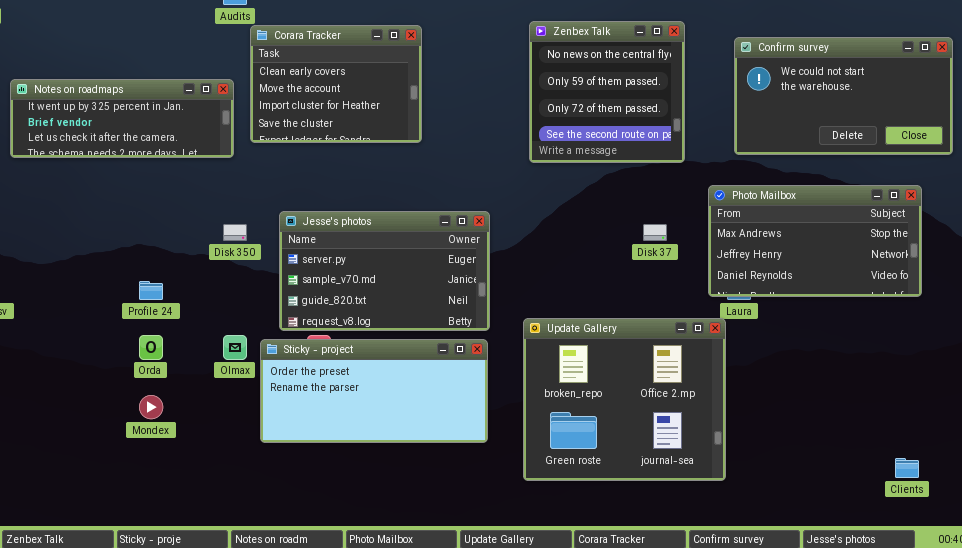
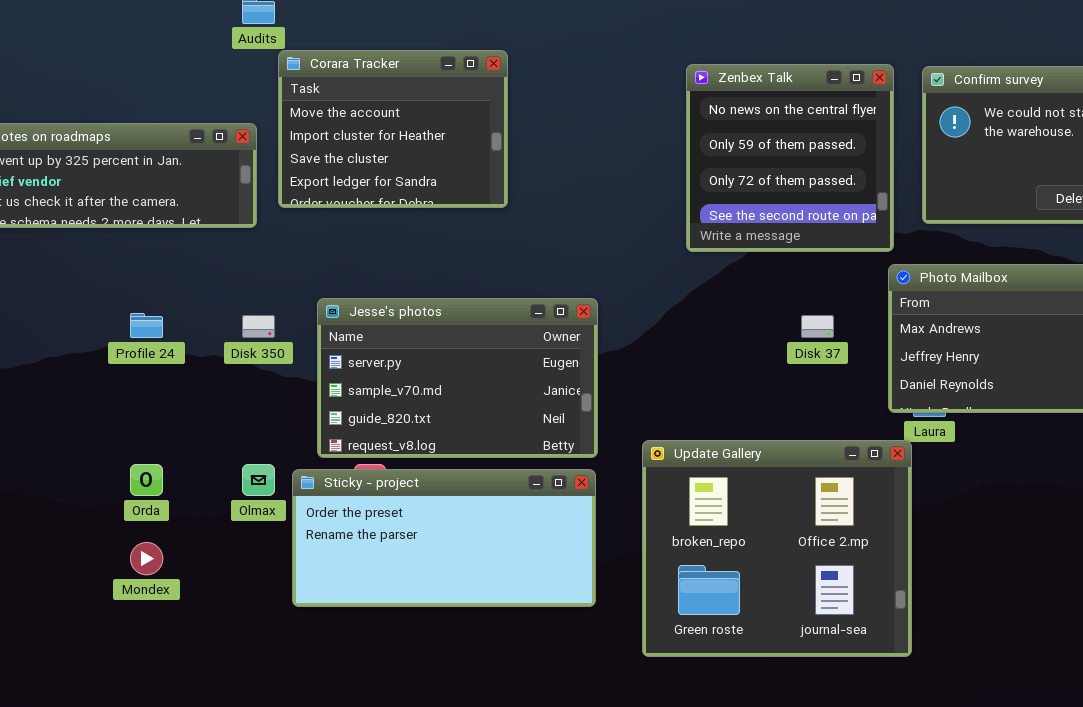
Zenbex Talk: [529,21,685,163] -> [686,64,894,252], moved
Corara Tracker: [250,25,422,143] -> [278,50,508,208], scrolled down 1 row
Profile 24: [139,281,163,300] -> [130,313,163,338], moved

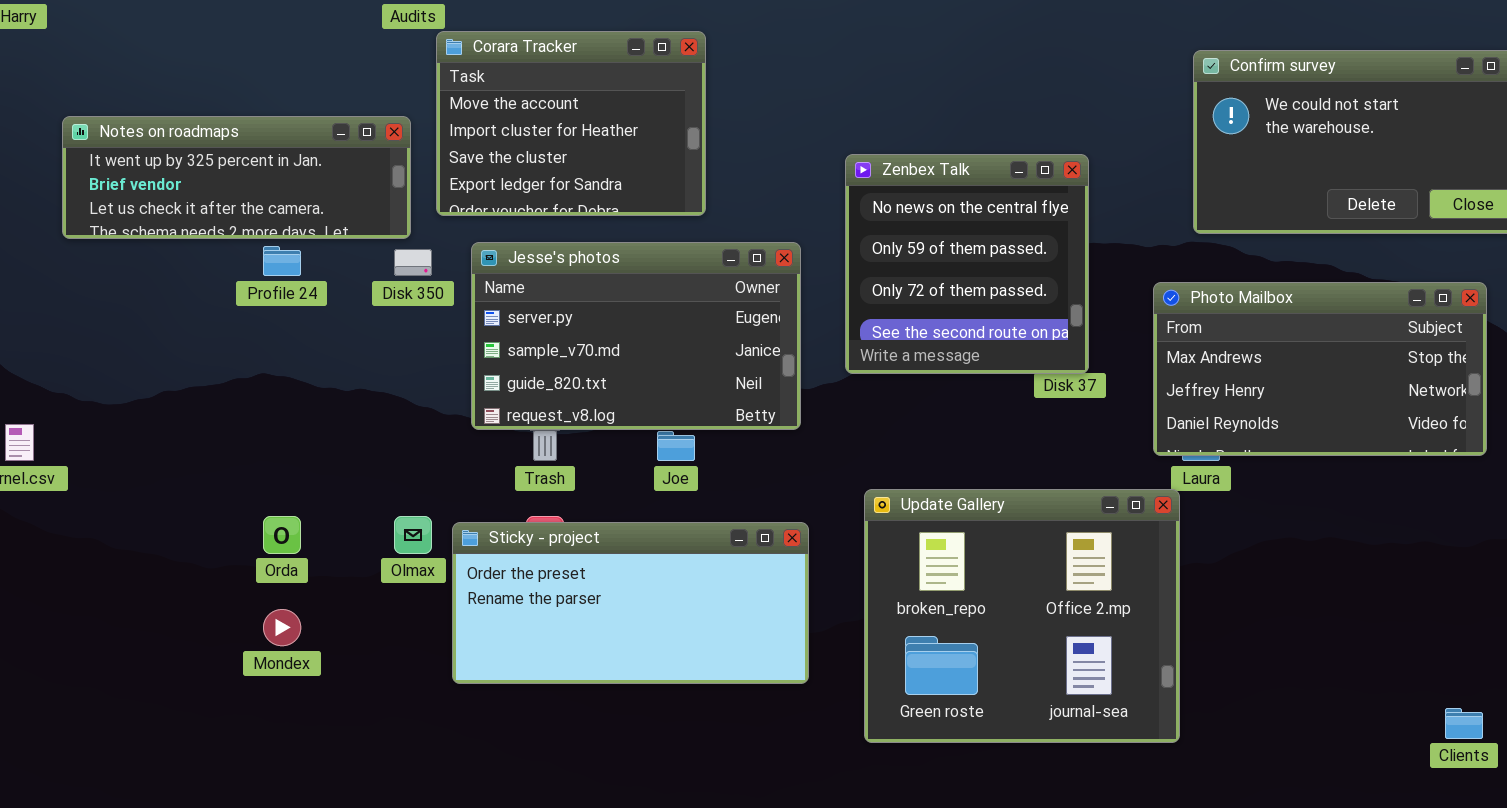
Zenbex Talk: [686,64,894,252] -> [845,154,1089,374], moved
Jesse's photos: [317,298,598,458] -> [471,242,801,430], moved
Profile 24: [130,313,163,338] -> [263,246,301,276], moved
Disk 350: [242,315,275,338] -> [394,249,432,276], moved

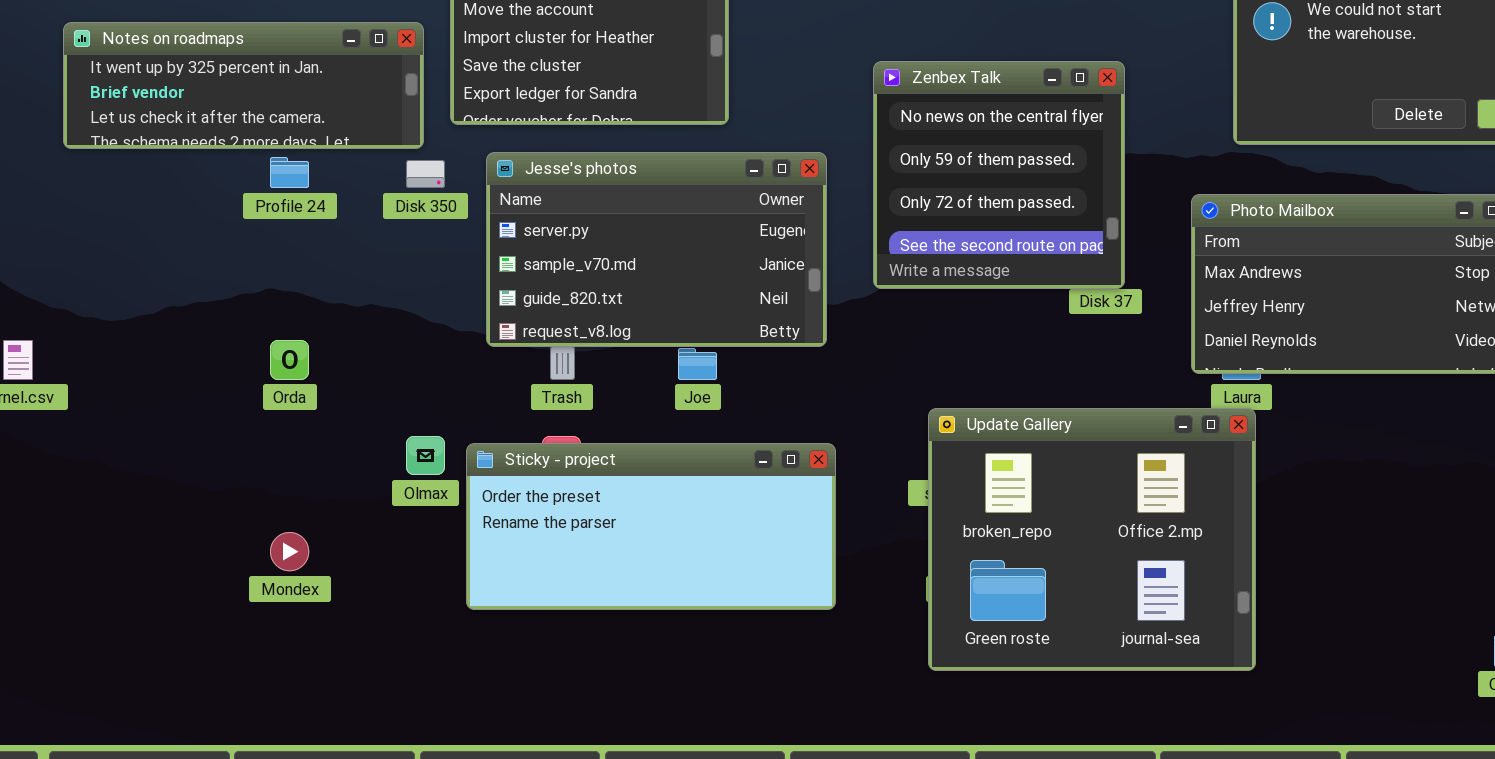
Update Gallery: [864,489,1180,743] -> [928,408,1256,671], moved
Orda: [263,516,301,554] -> [270,340,309,380], moved

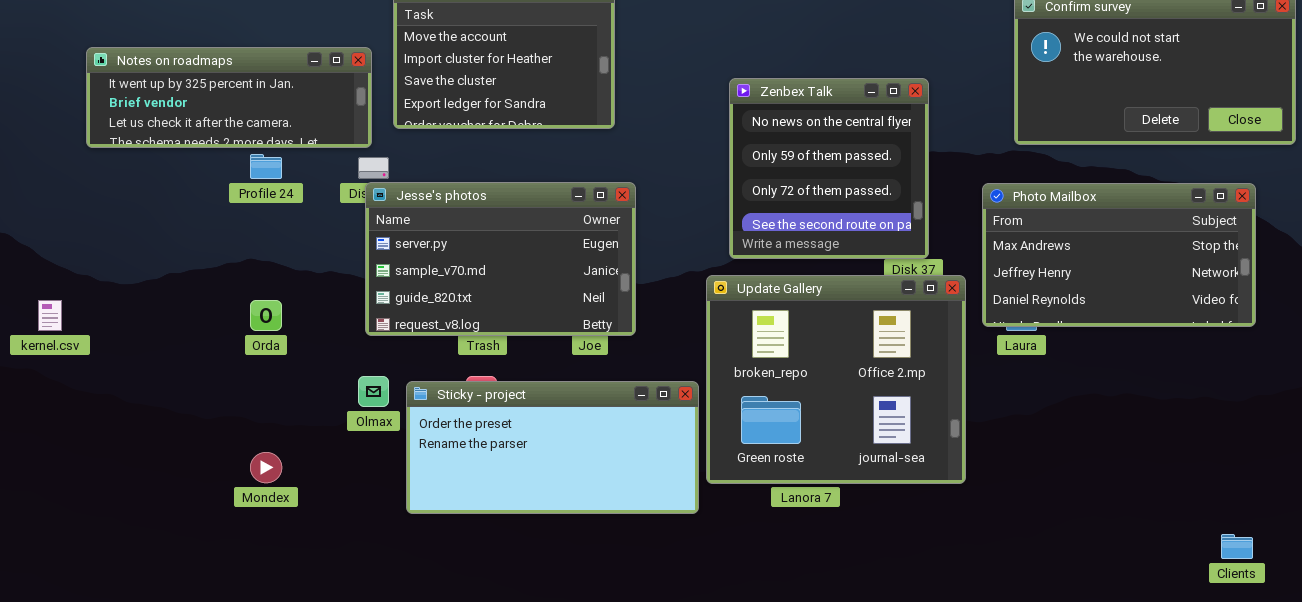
Jesse's photos: [486,152,827,347] -> [365,182,636,336], moved
Update Gallery: [928,408,1256,671] -> [706,275,966,484], moved

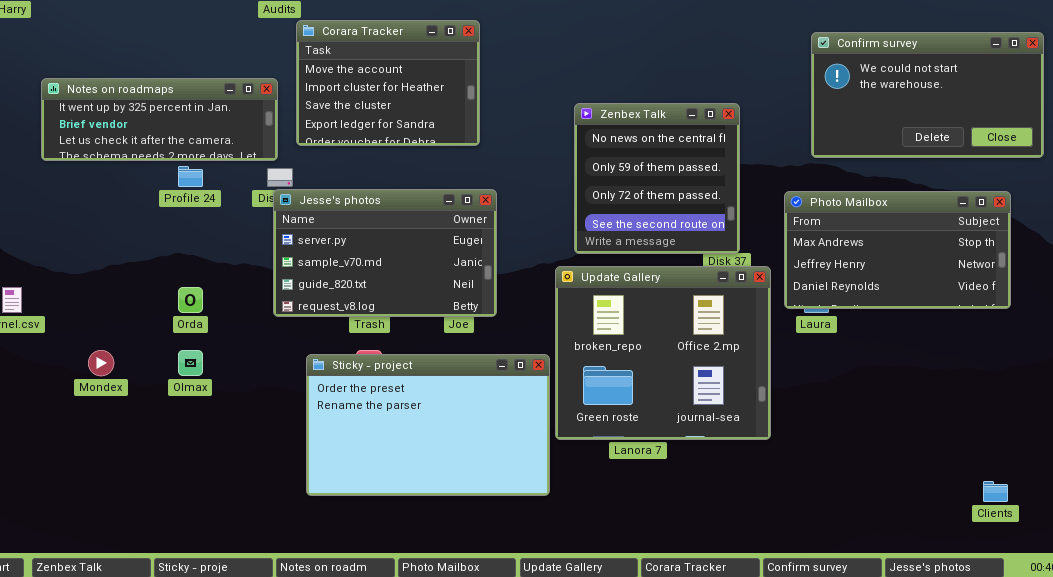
Olmax: [358,376,389,407] -> [178,350,203,376], moved
Sticky - project: [406,381,699,514] -> [306,354,550,496], resized
Mondex: [250,452,282,483] -> [88,350,114,376], moved

